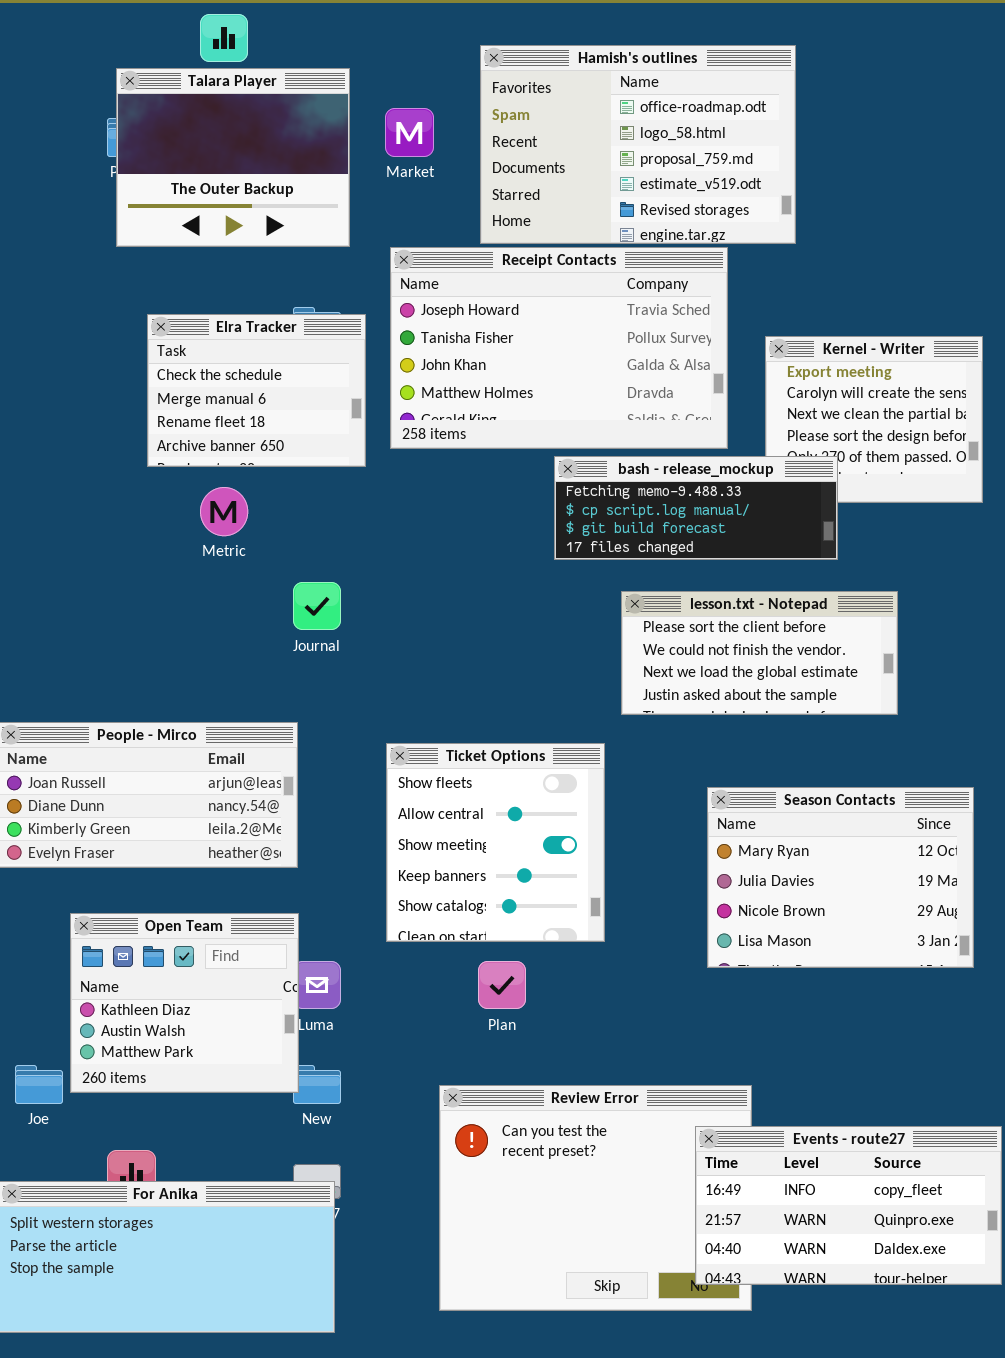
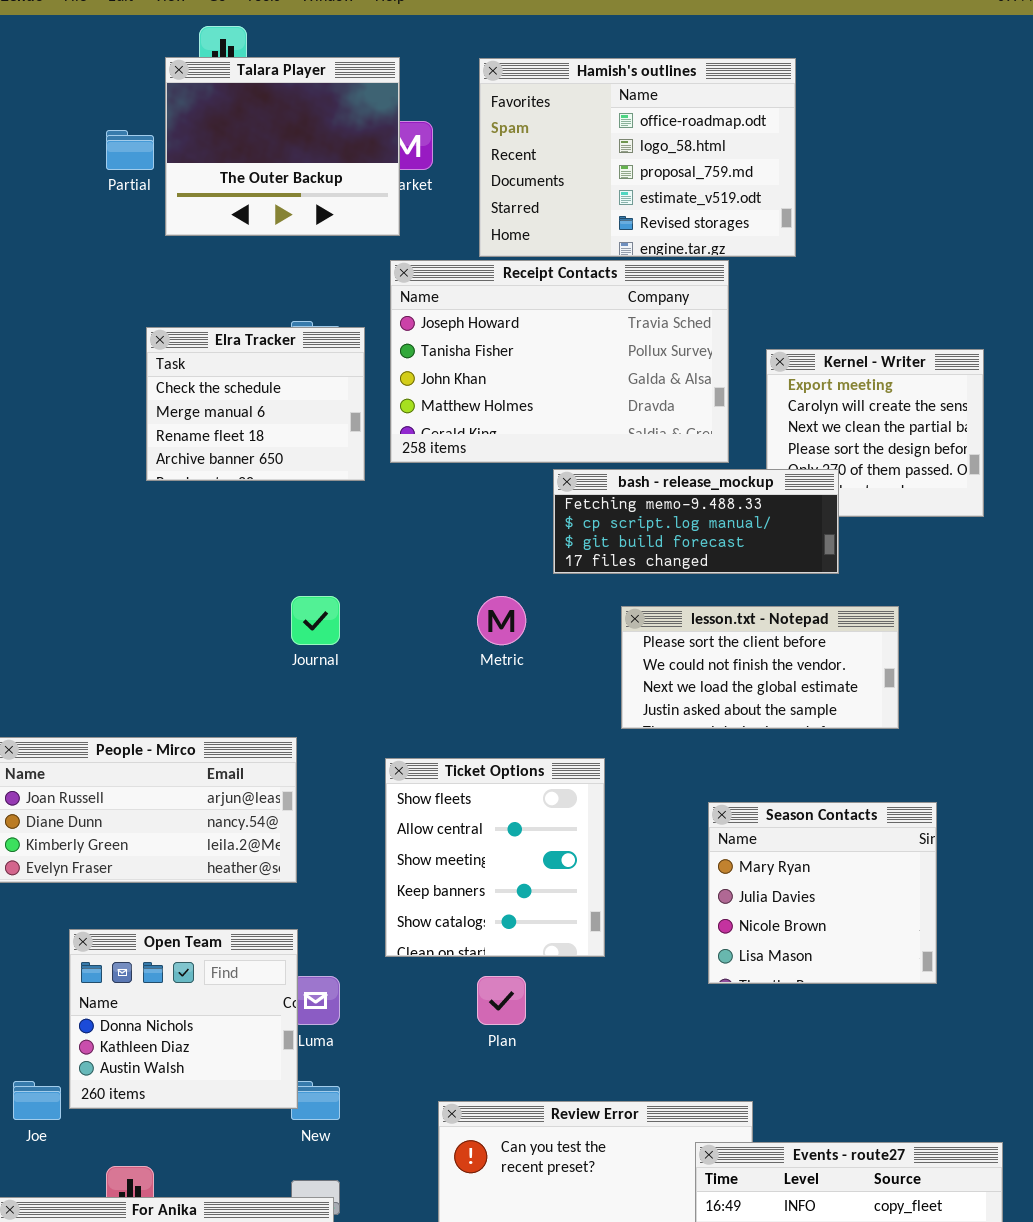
Talara Player: [116,68,350,247] -> [165,57,400,236], moved
Metric: [200,487,248,536] -> [477,596,526,645], moved
Season Contacts: [707,787,974,968] -> [708,802,937,984], resized
Open Team: [70,913,299,1093] -> [69,929,298,1109], scrolled up 1 row

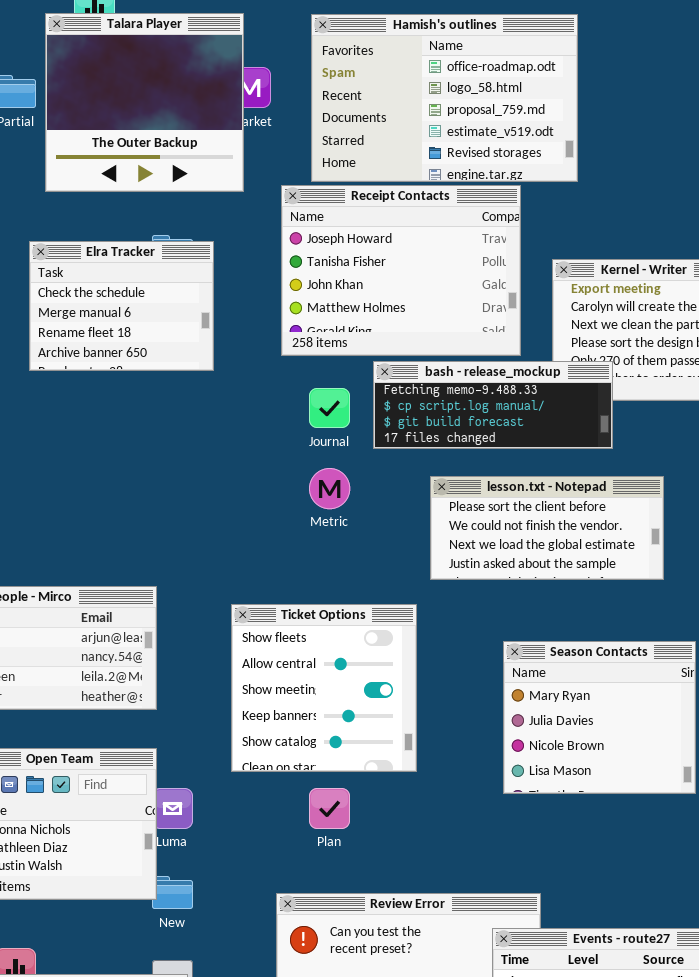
Talara Player: [165,57,400,236] -> [45,13,244,192], resized
Receipt Contacts: [390,260,729,463] -> [281,185,521,356], resized
Journal: [291,596,340,645] -> [309,388,350,428], moved

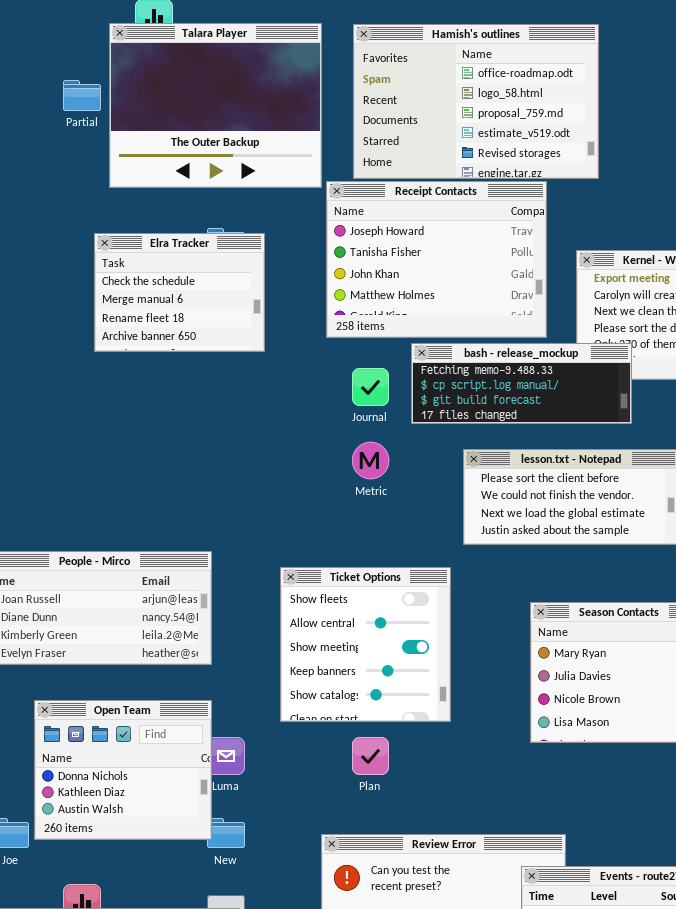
Talara Player: [45,13,244,192] -> [109,23,322,188], resized

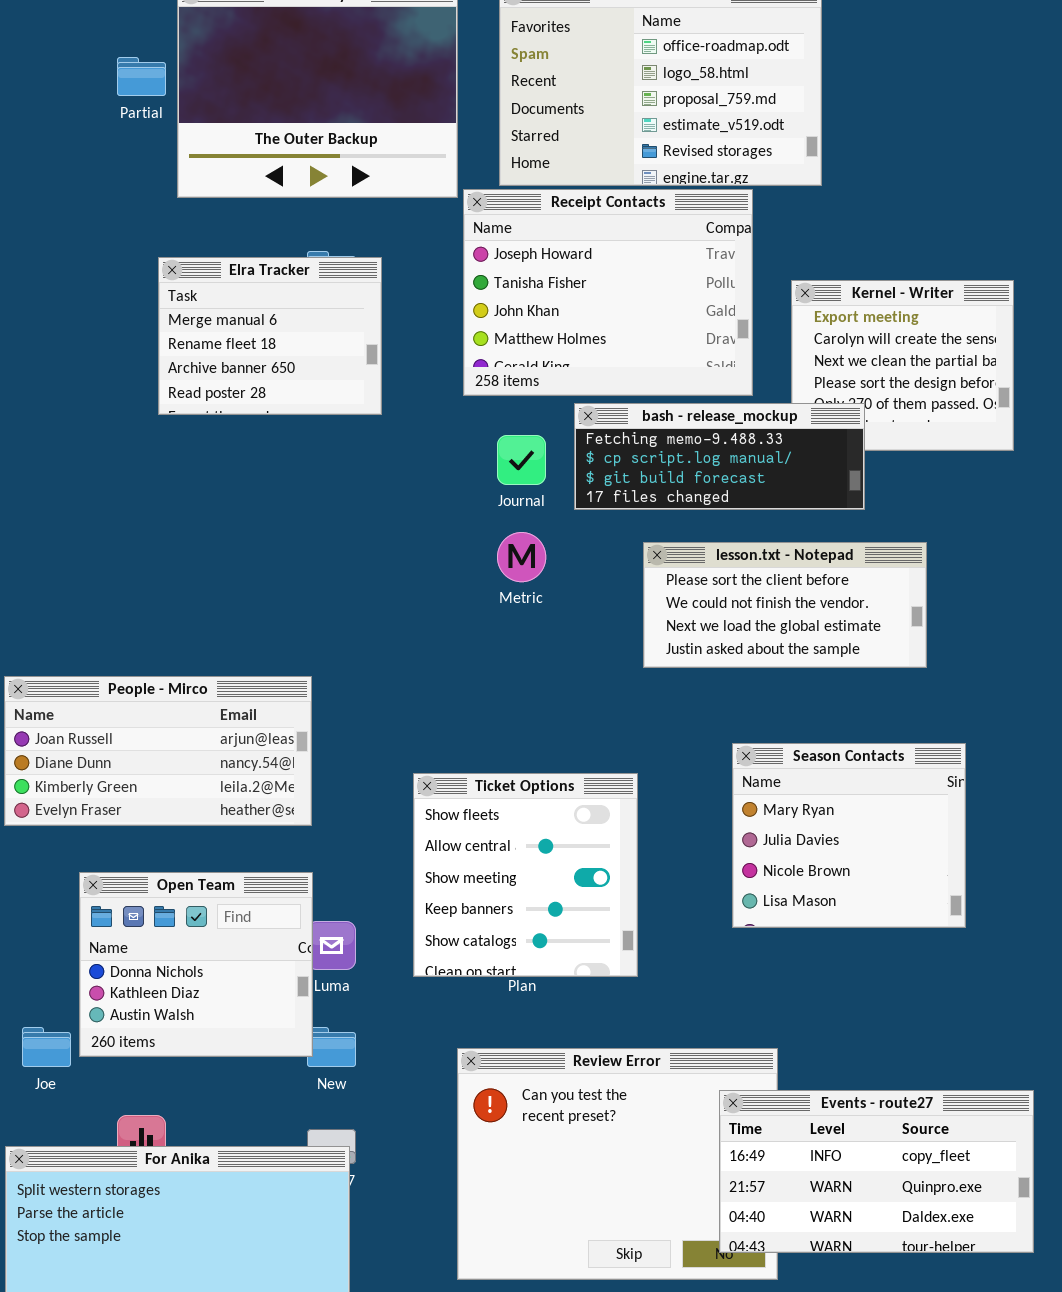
Elra Tracker: [94,233,265,352] -> [158,257,382,415], scrolled down 1 row
Ticket Options: [280,567,451,722] -> [413,773,638,977], moved

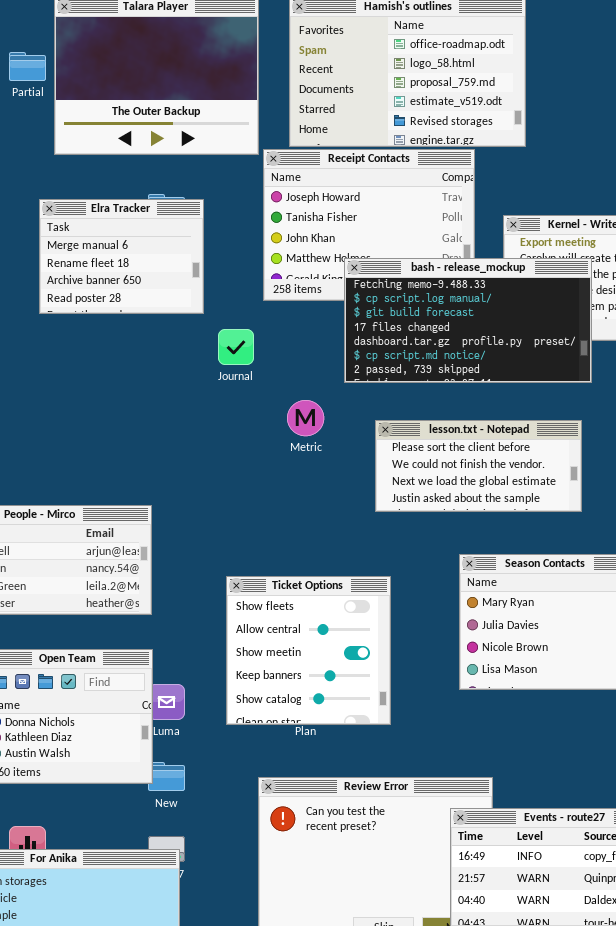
bash - release_mockup: [574,403,865,510] -> [344,258,592,383], resized
Journal: [497,435,546,485] -> [218,329,254,365], moved
lesson.txt - Notepad: [643,542,927,668] -> [375,420,582,512], moved

